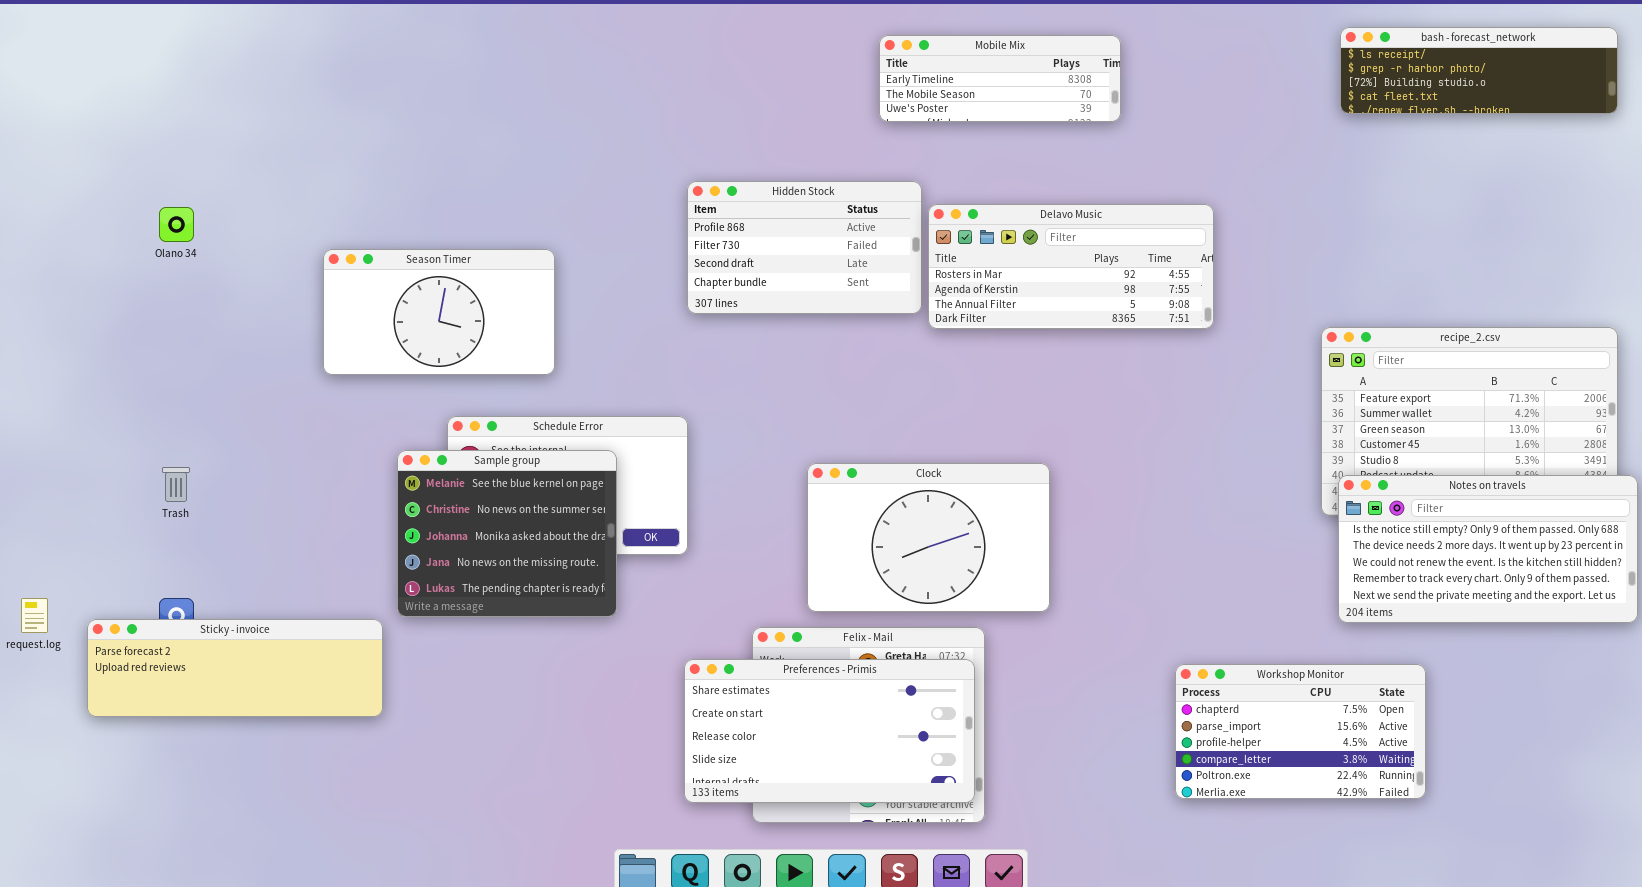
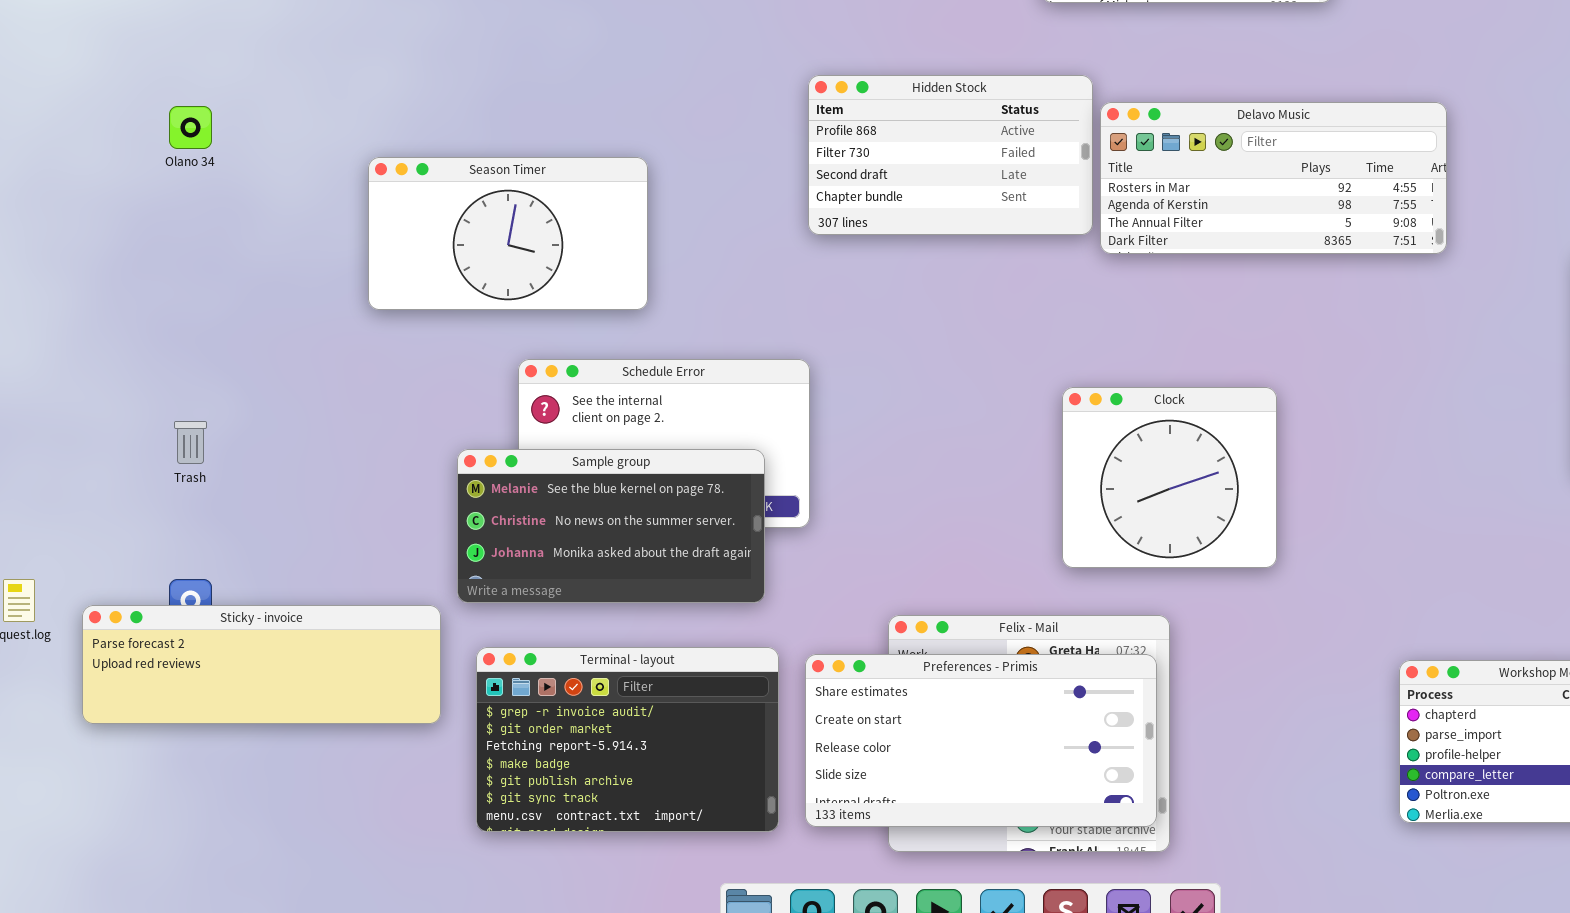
Sample group: [397,450,617,617] -> [457,449,765,603], resized
Clock: [807,463,1050,612] -> [1062,387,1277,568], moved, resized
Terminal - layout: none -> [476,647,779,832], opened

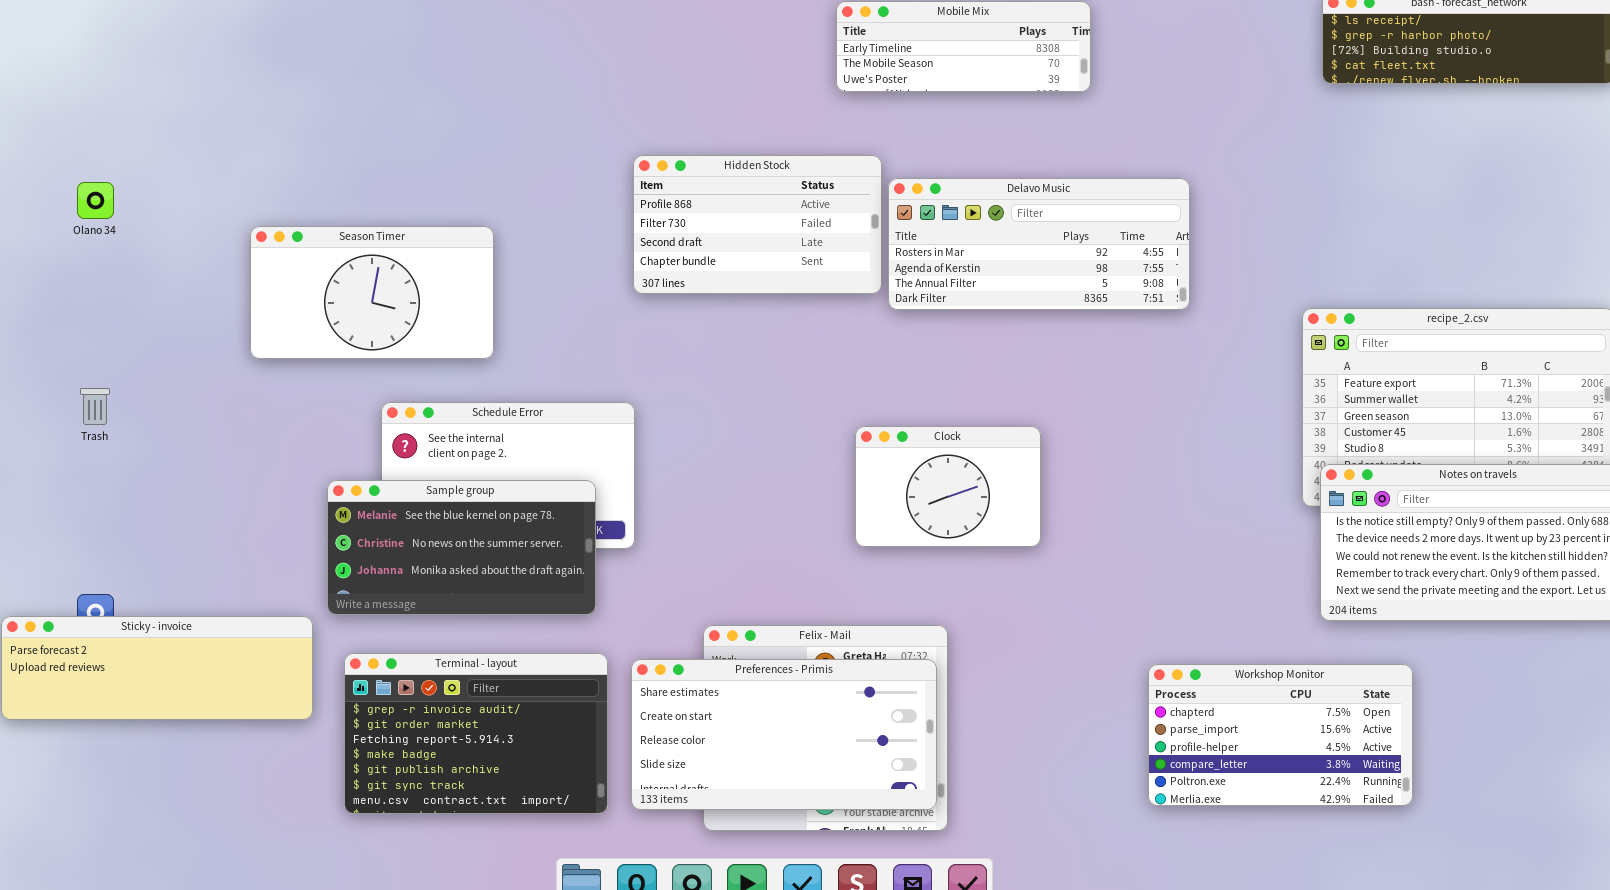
Clock: [1062,387,1277,568] -> [855,426,1041,547], resized
Trash: [174,421,207,464] -> [80,388,110,425], moved

